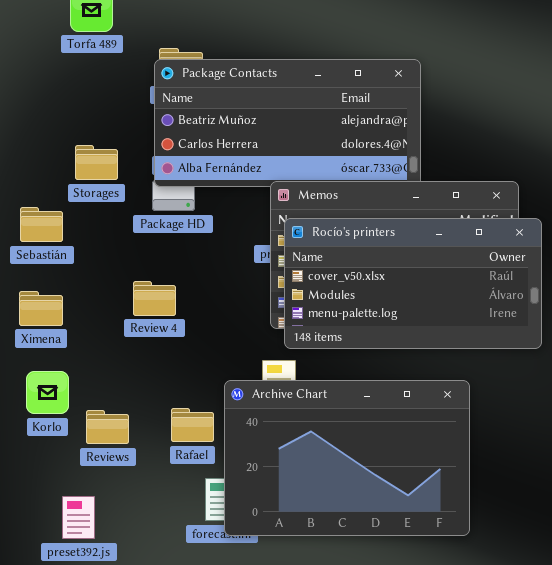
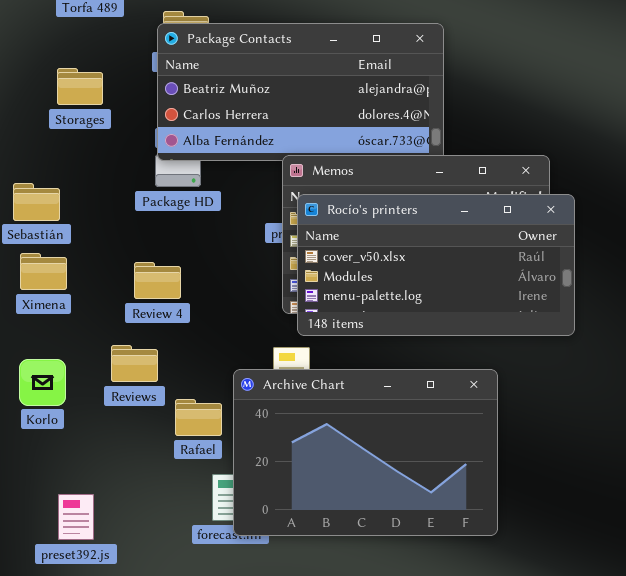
Storages: [75,145,118,180] -> [57,68,103,105], moved
Ximena: [19,291,63,326] -> [20,253,67,290], moved
Reviews: [86,410,129,444] -> [111,345,158,382], moved

